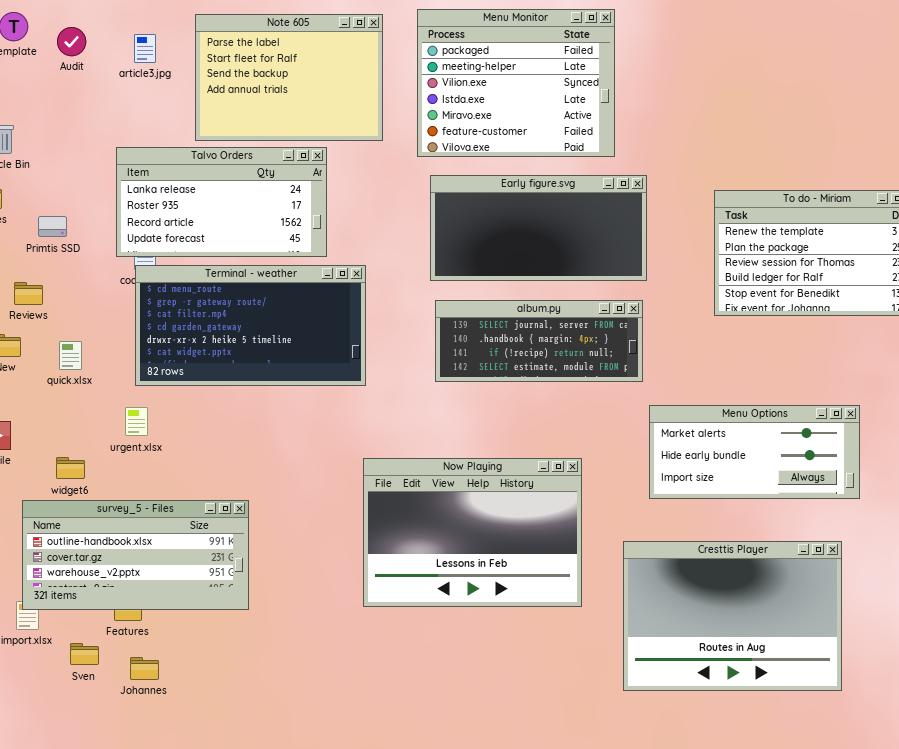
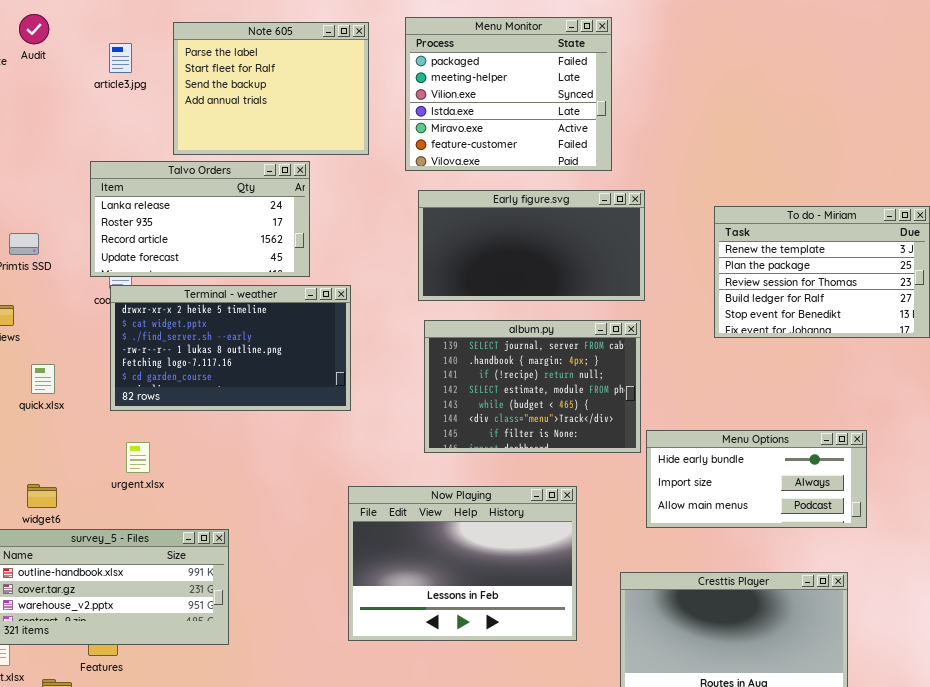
Audit: [57,27,86,56] -> [19,14,49,44], moved
Terminal - weather: [135,265,366,386] -> [110,285,351,411], scrolled down 4 rows
album.py: [435,300,643,382] -> [424,320,641,453], resized
Menu Options: [649,405,860,499] -> [646,430,867,528], scrolled down 1 row
urgent.xlsx: [125,407,148,436] -> [126,442,150,473], moved

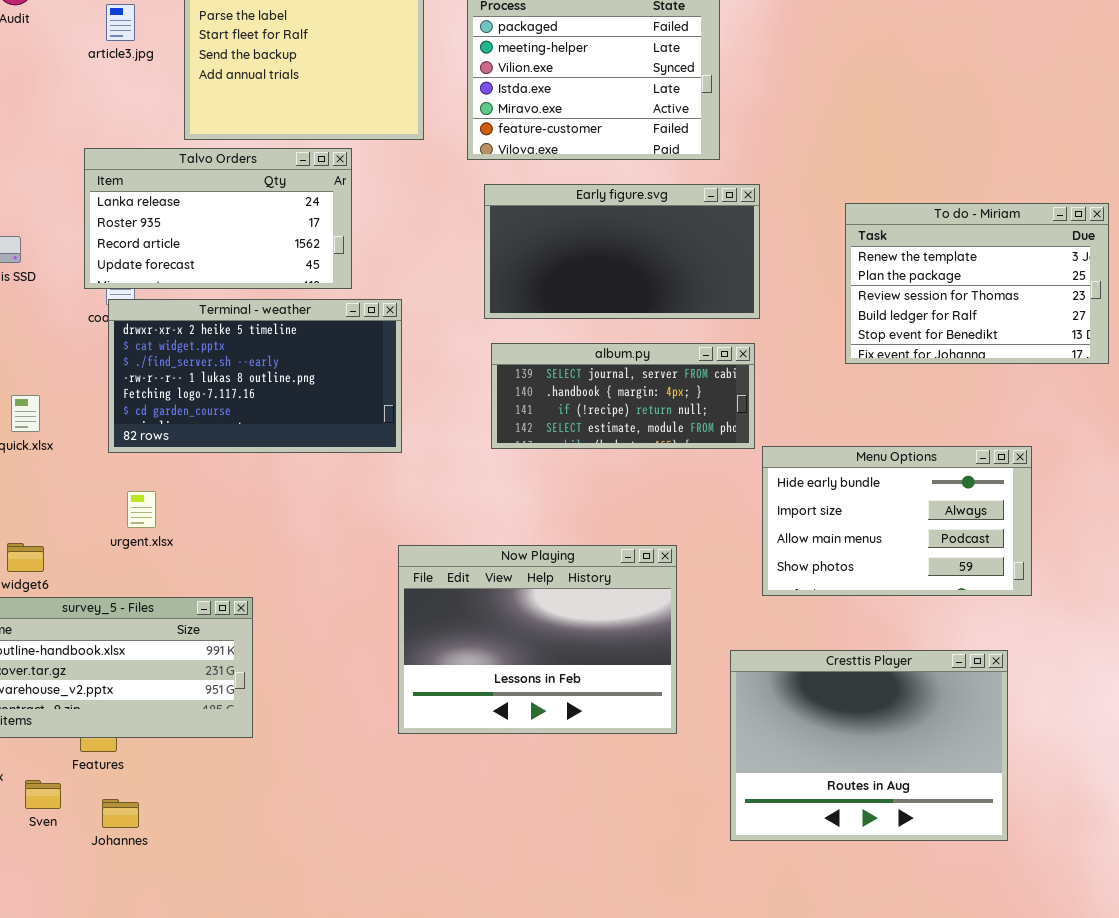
album.py: [424,320,641,453] -> [491,343,755,449], resized
Menu Options: [646,430,867,528] -> [762,446,1032,596], resized

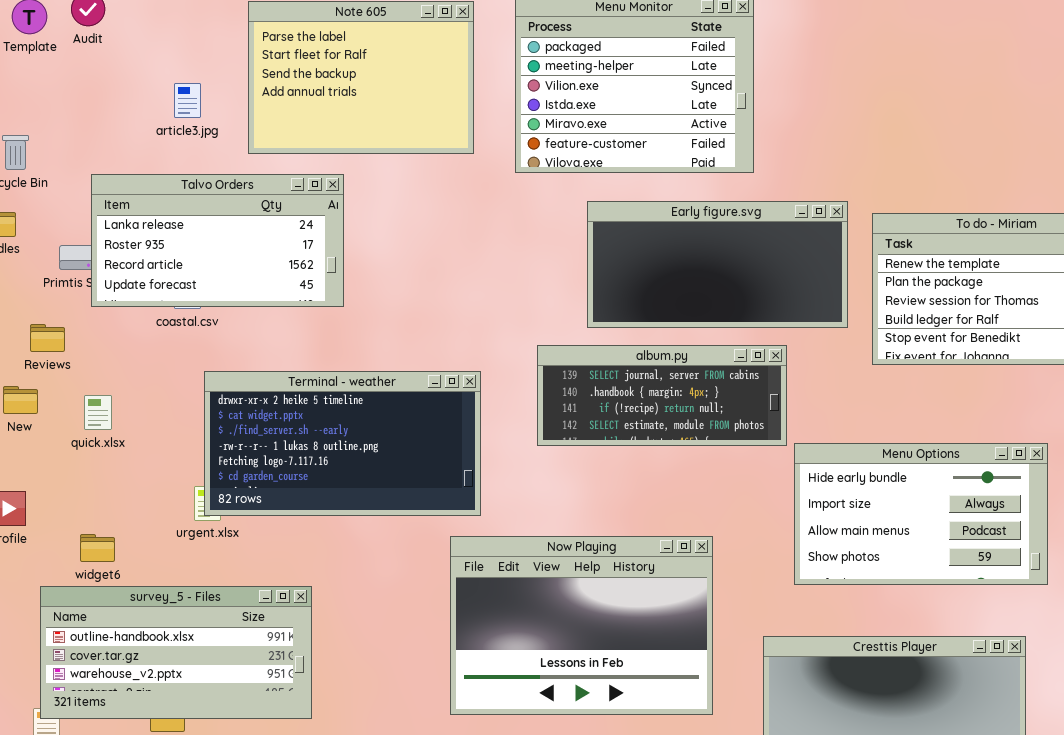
article3.jpg: [106,4,135,41] -> [174,83,201,118], moved
Talvo Orders: [84,148,352,289] -> [91,174,344,307], moved
Early figure.svg: [484,184,760,319] -> [587,201,848,328], moved
Terminal - weather: [108,299,402,453] -> [204,371,481,516], moved

